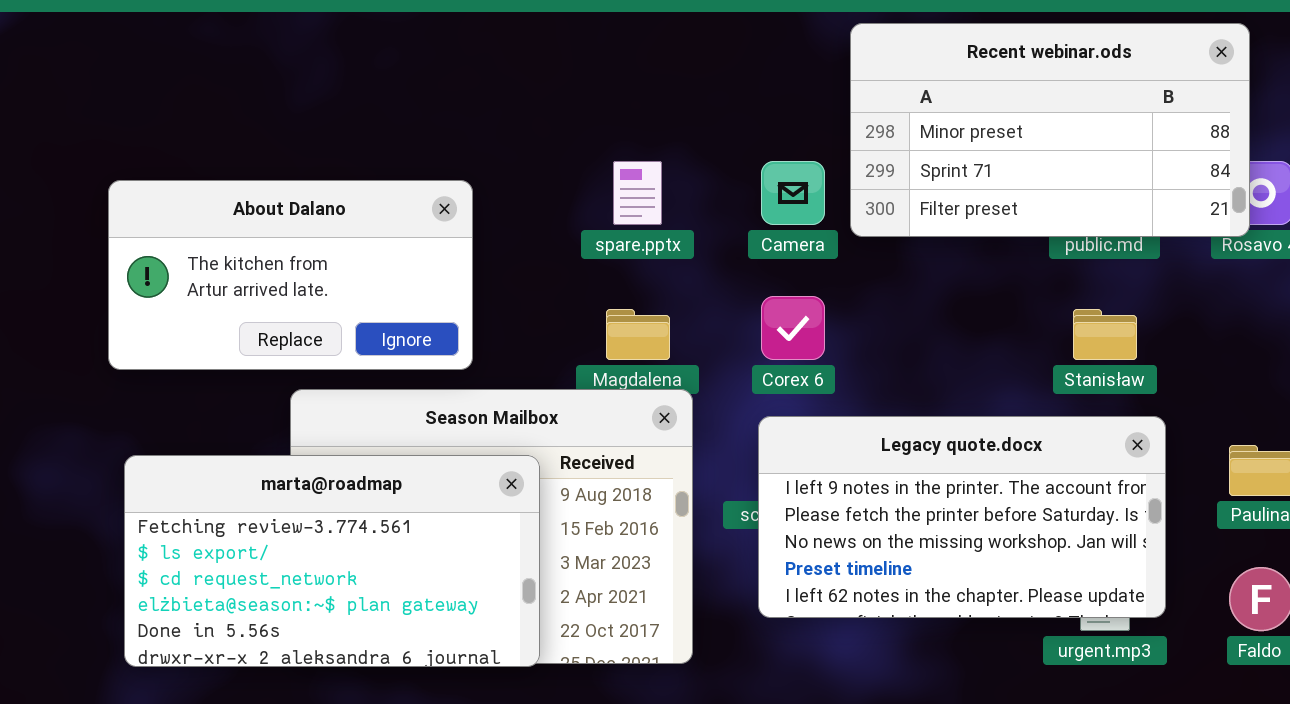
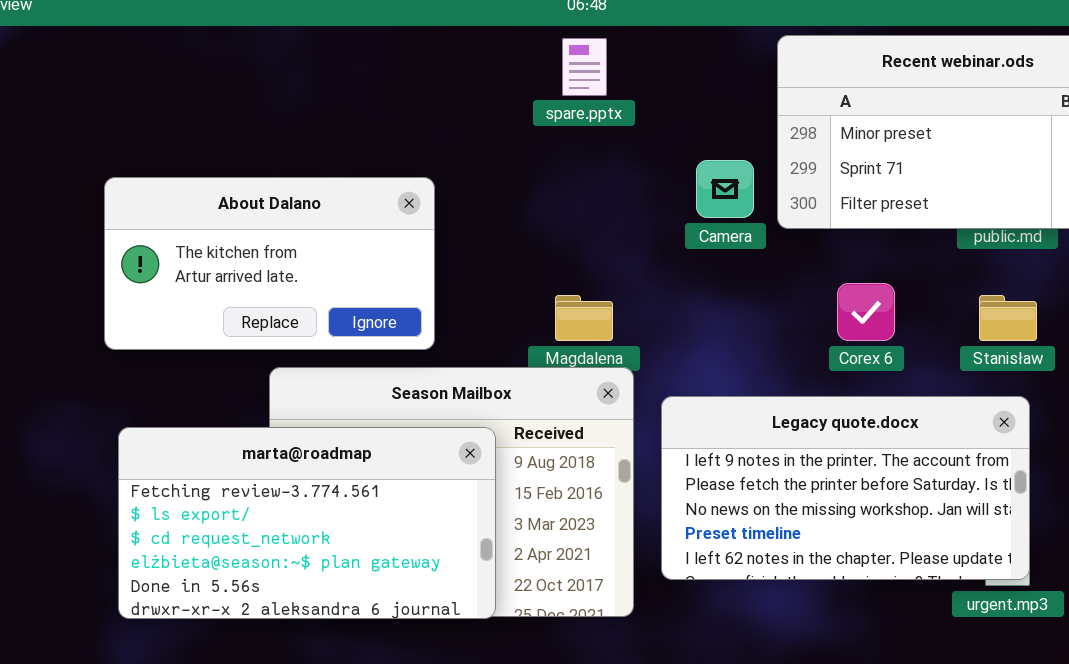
spare.pptx: [613,161,662,225] -> [562,38,607,96], moved
Corex 6: [761,296,825,360] -> [837,283,895,341], moved
Legacy quote.docx: [758,416,1166,618] -> [661,396,1030,580], moved

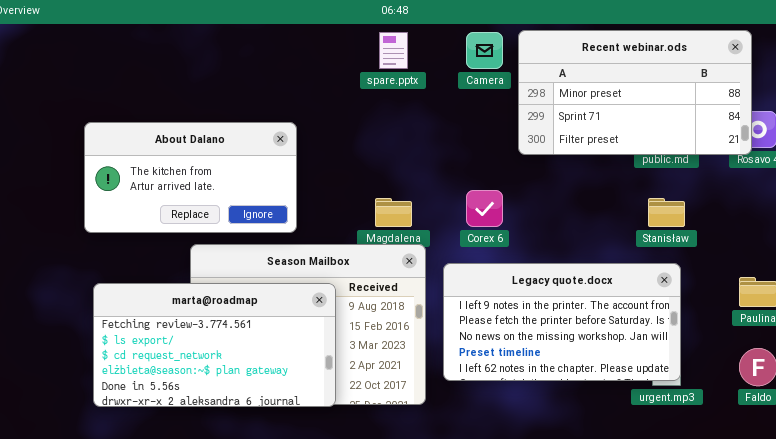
Camera: [696,160,754,218] -> [466,32,503,69], moved
Corex 6: [837,283,895,341] -> [466,190,503,227], moved

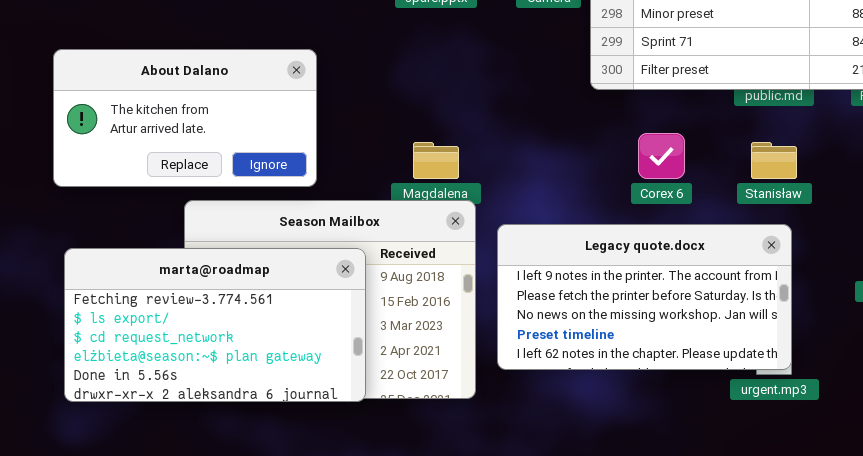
Corex 6: [466,190,503,227] -> [638,133,685,179], moved

